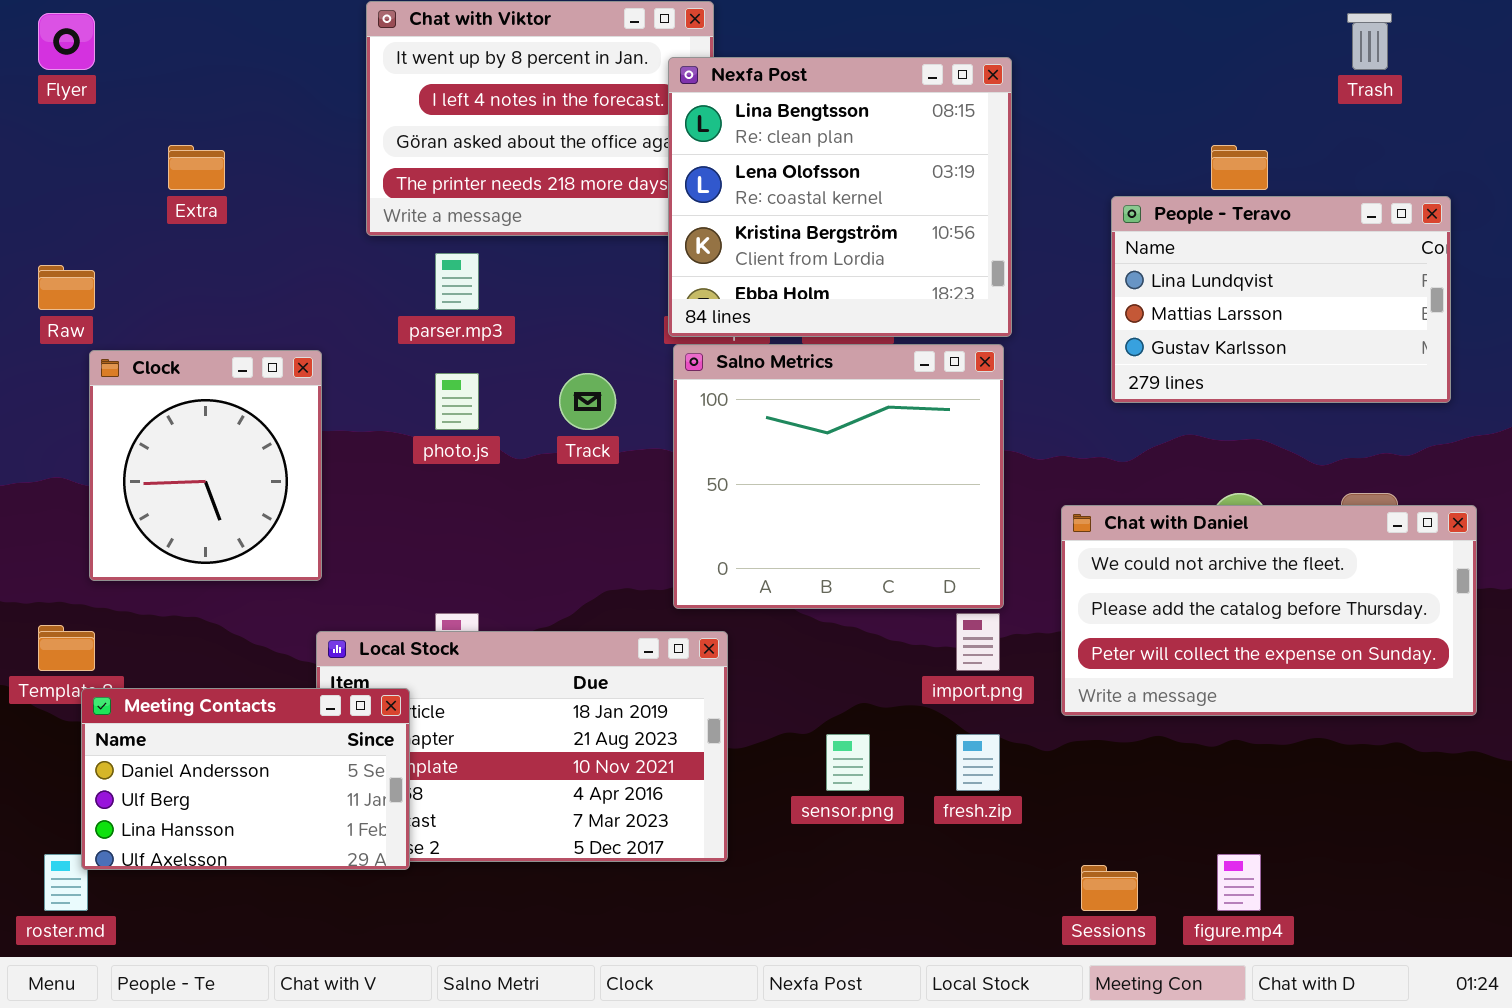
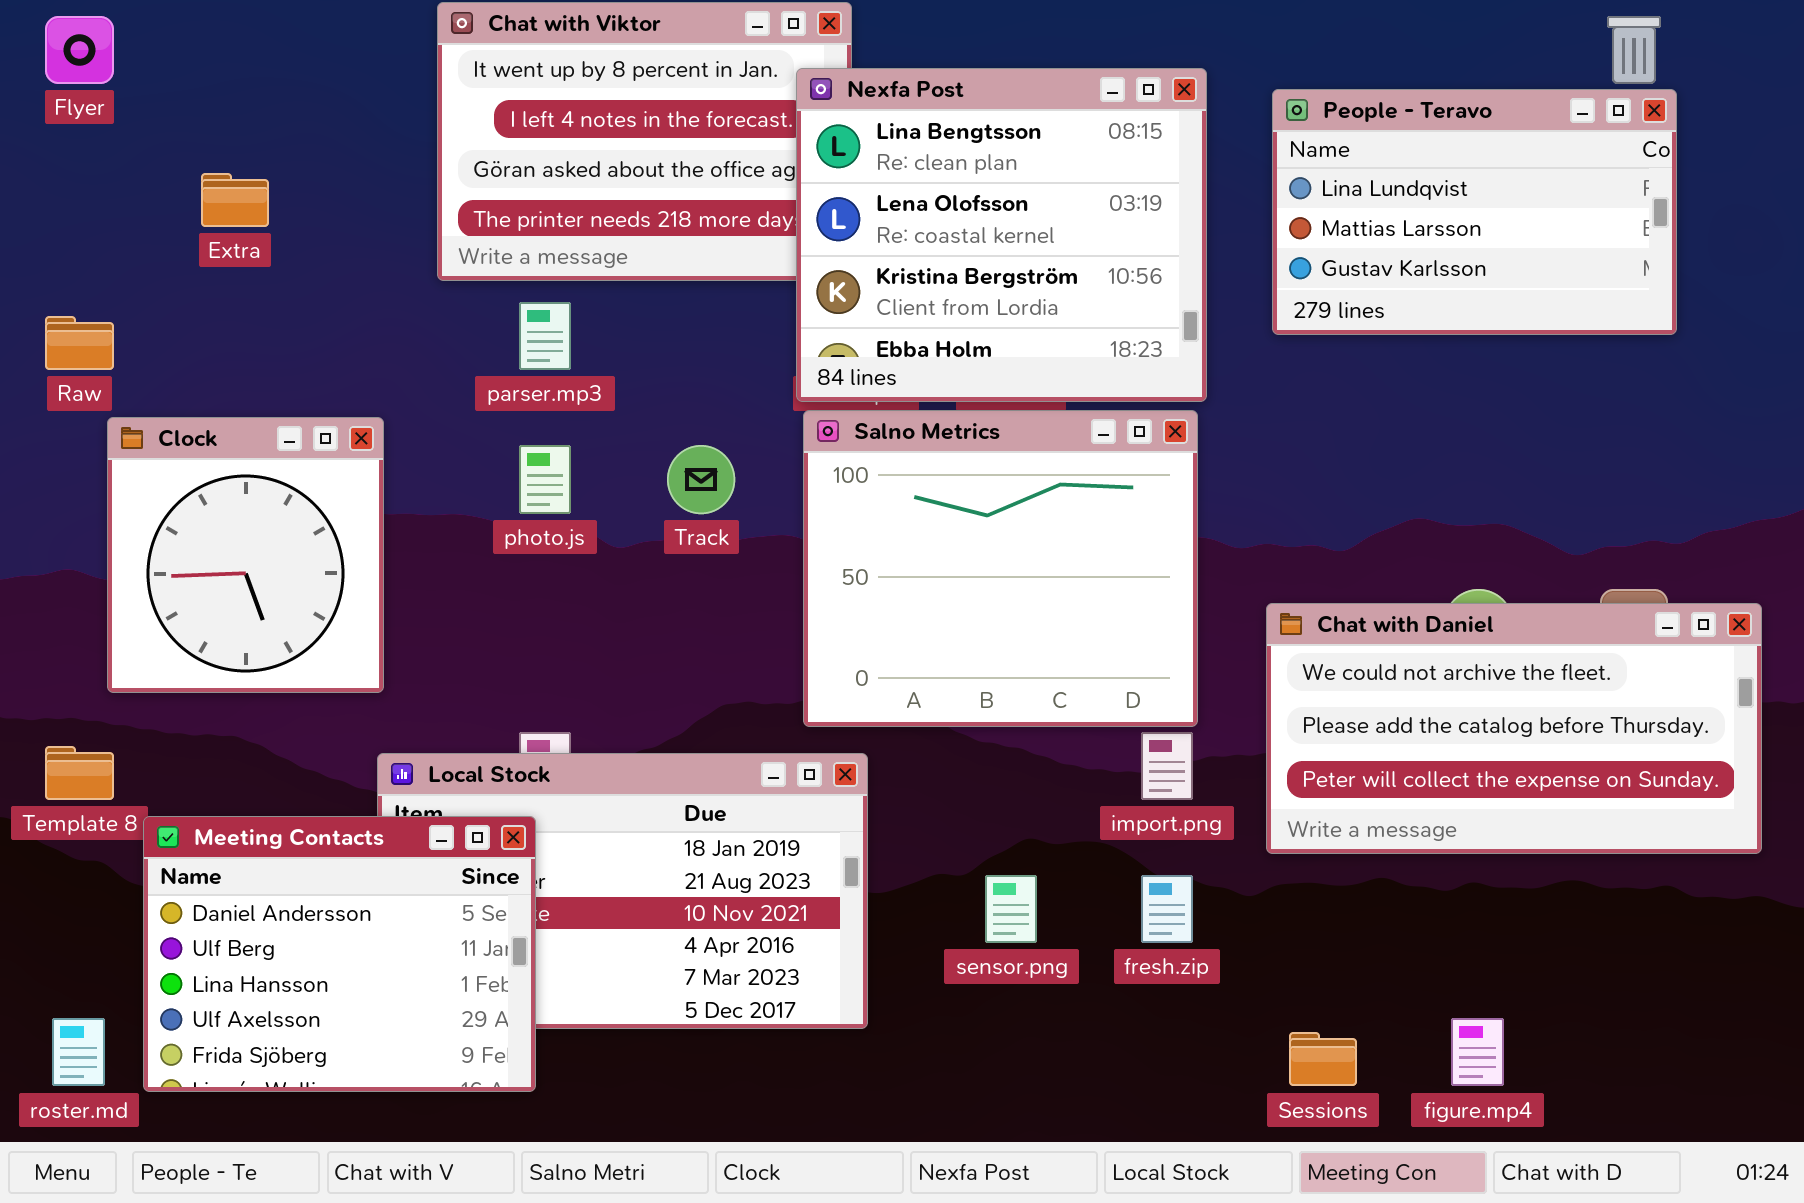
People - Teravo: [1111,196,1451,403] -> [1272,89,1677,335], moved
Meeting Contacts: [81,688,410,870] -> [143,816,536,1092], moved, resized

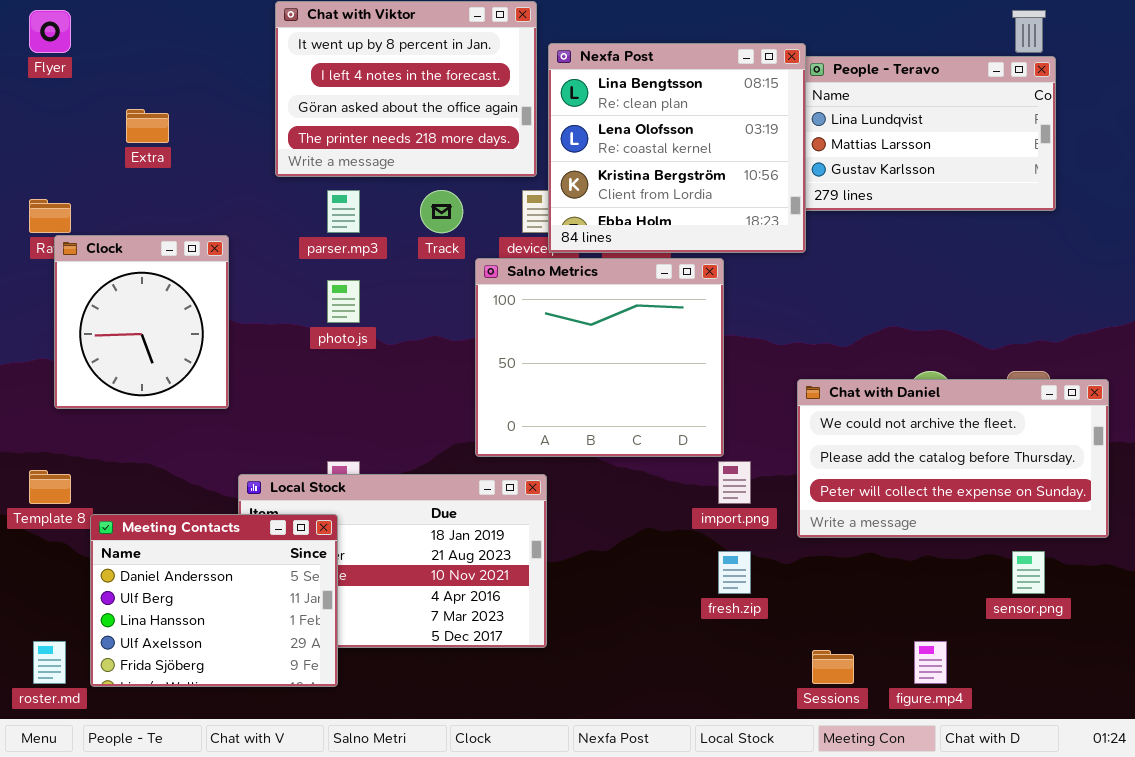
Nexfa Post: [796,68,1207,402] -> [548,43,806,253], moved
Salno Metrics: [803,410,1198,727] -> [475,258,724,457], moved
Clock: [107,417,384,693] -> [54,235,229,409], moved
Track: [667,445,735,514] -> [420,190,463,233], moved
sensor.png: [985,875,1037,943] -> [1012,551,1045,594], moved

